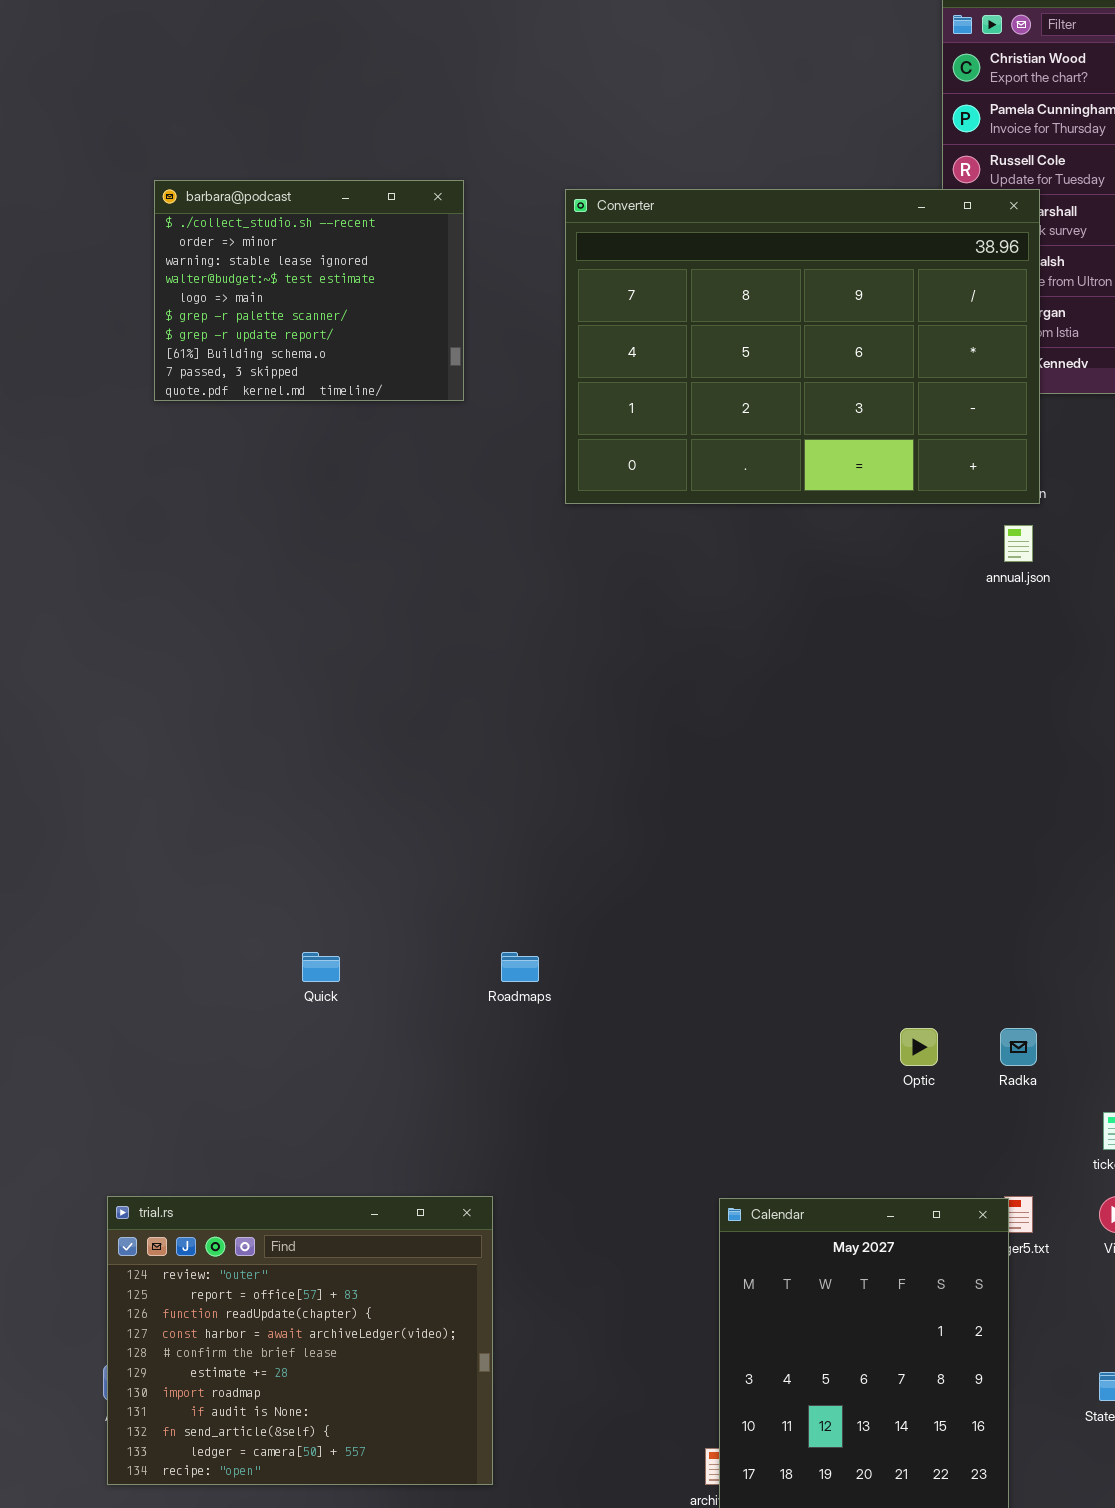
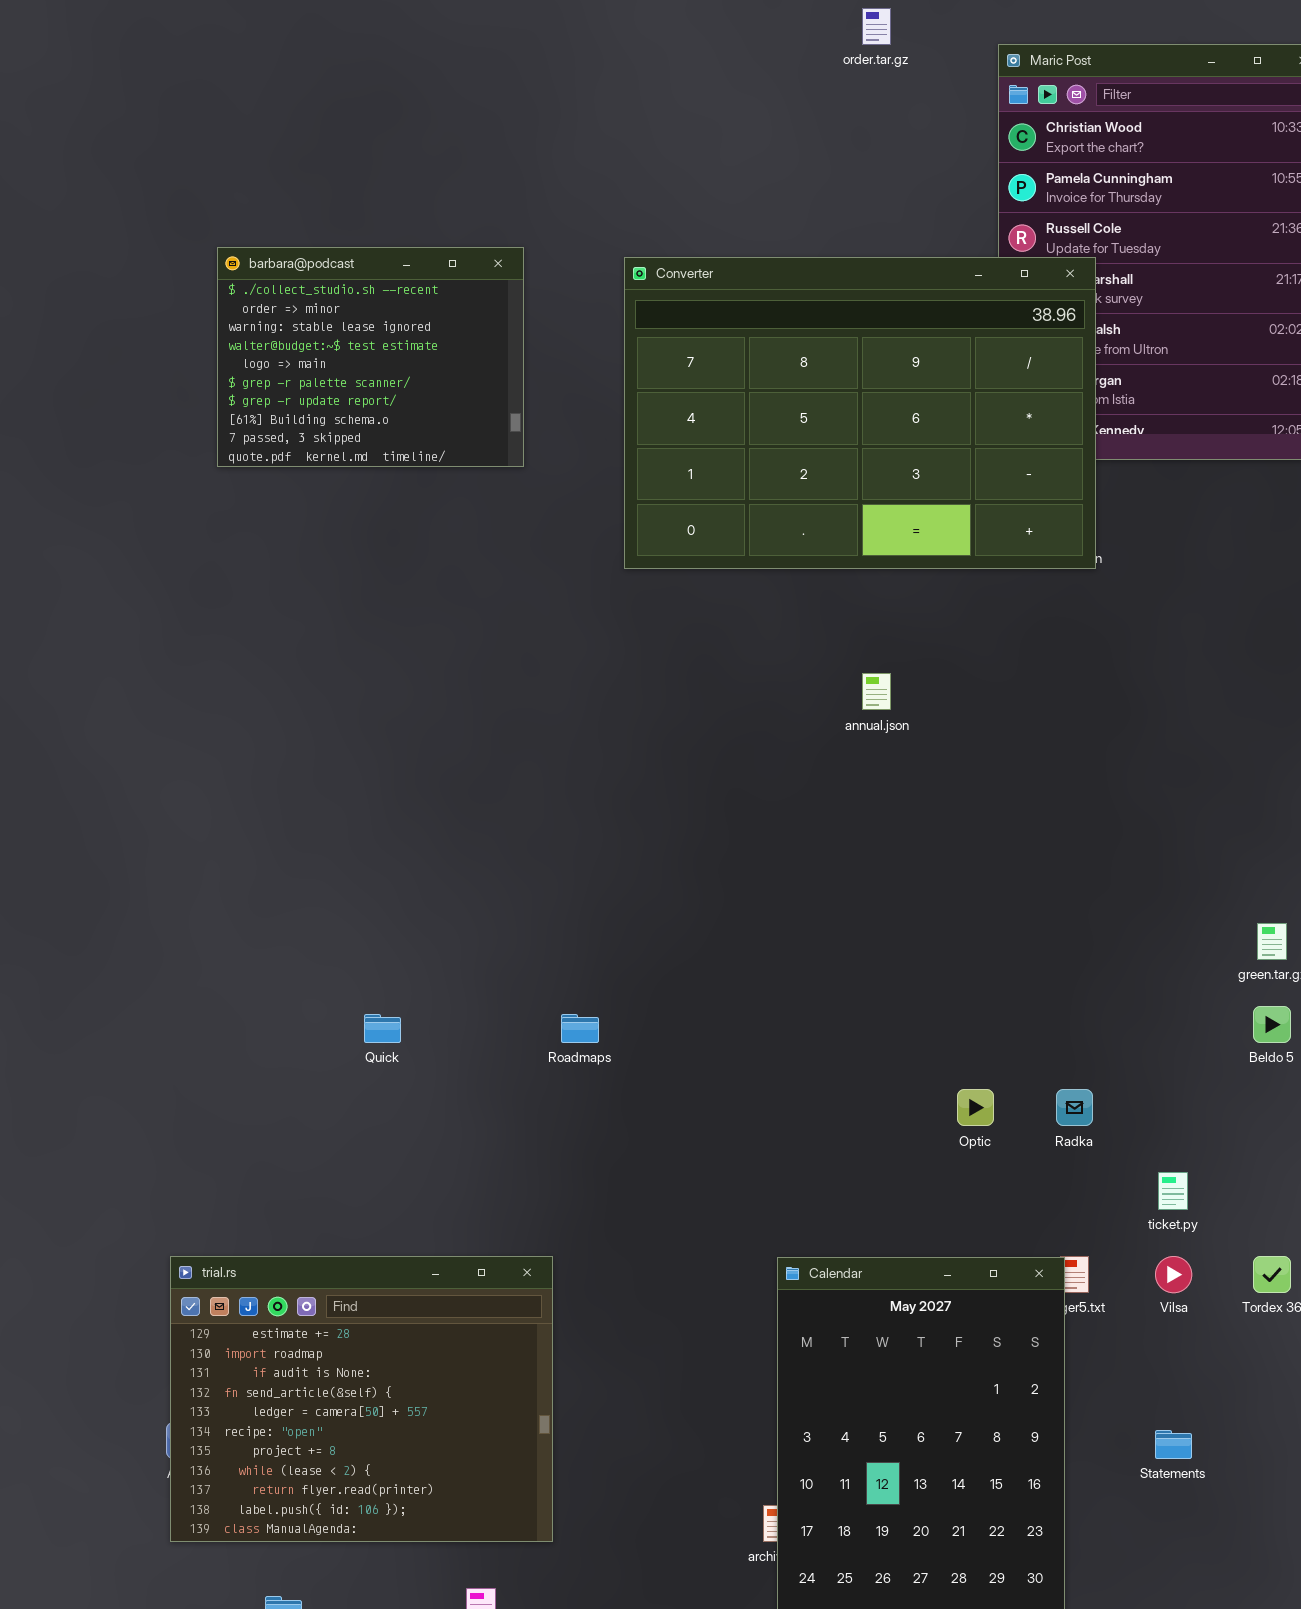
annual.json: [1004,525,1033,562] -> [862,673,891,710], moved
trial.rs: [107,1196,493,1485] -> [170,1256,553,1542], scrolled down 5 rows

